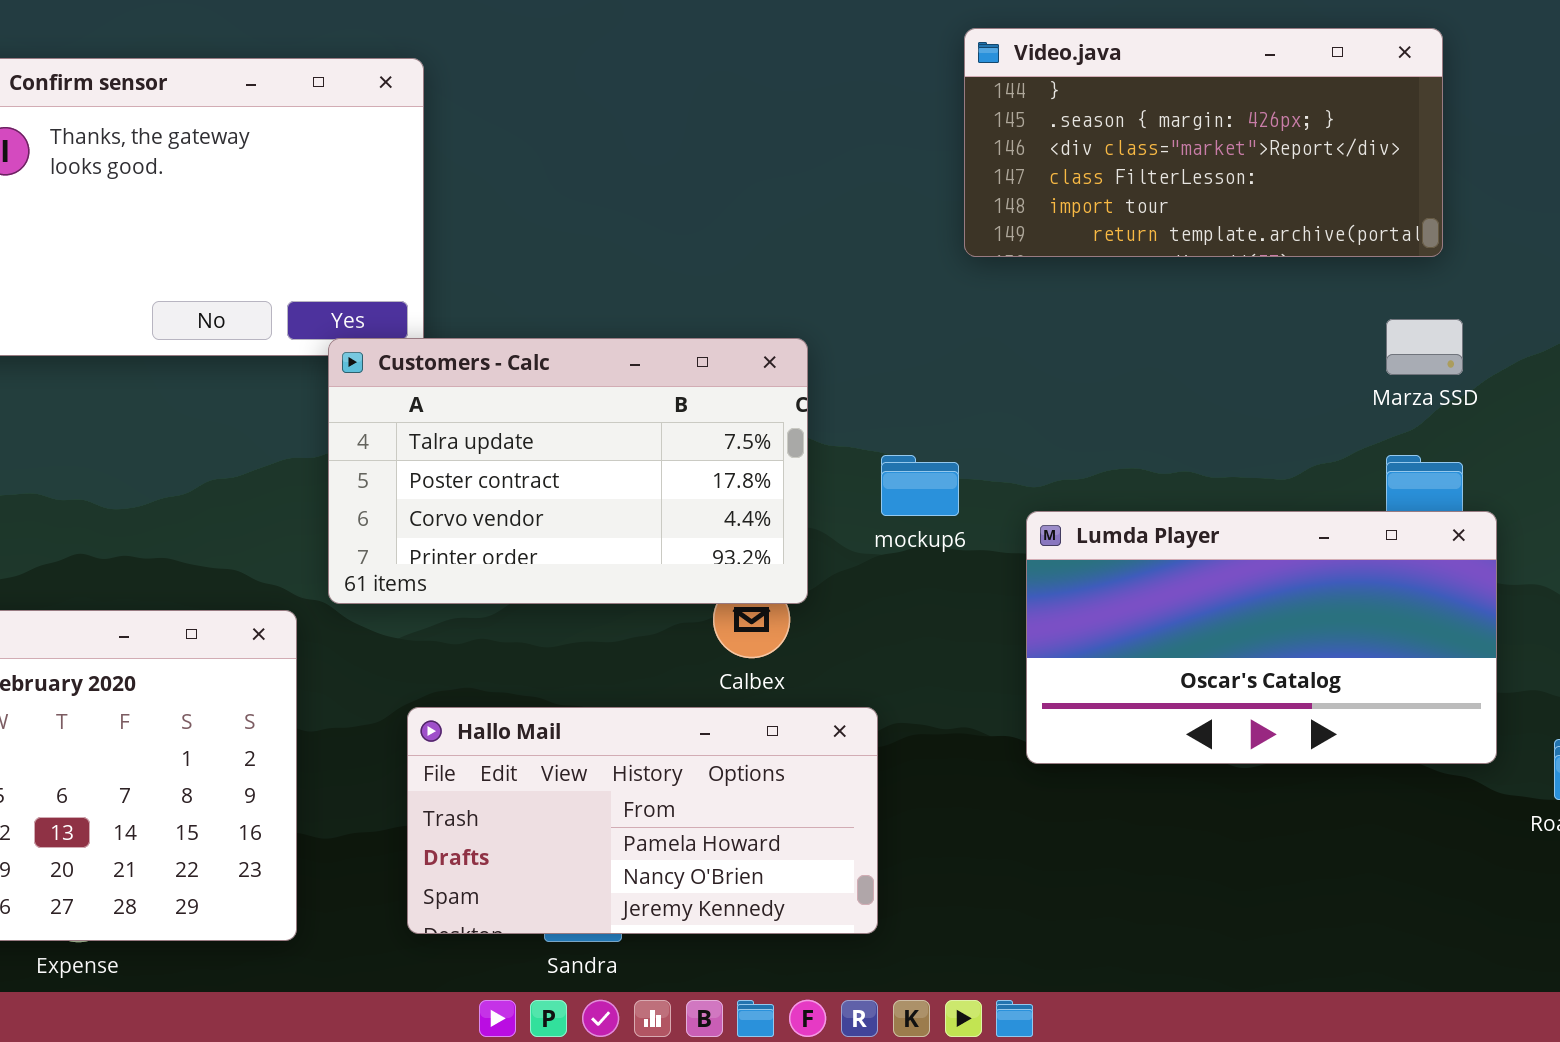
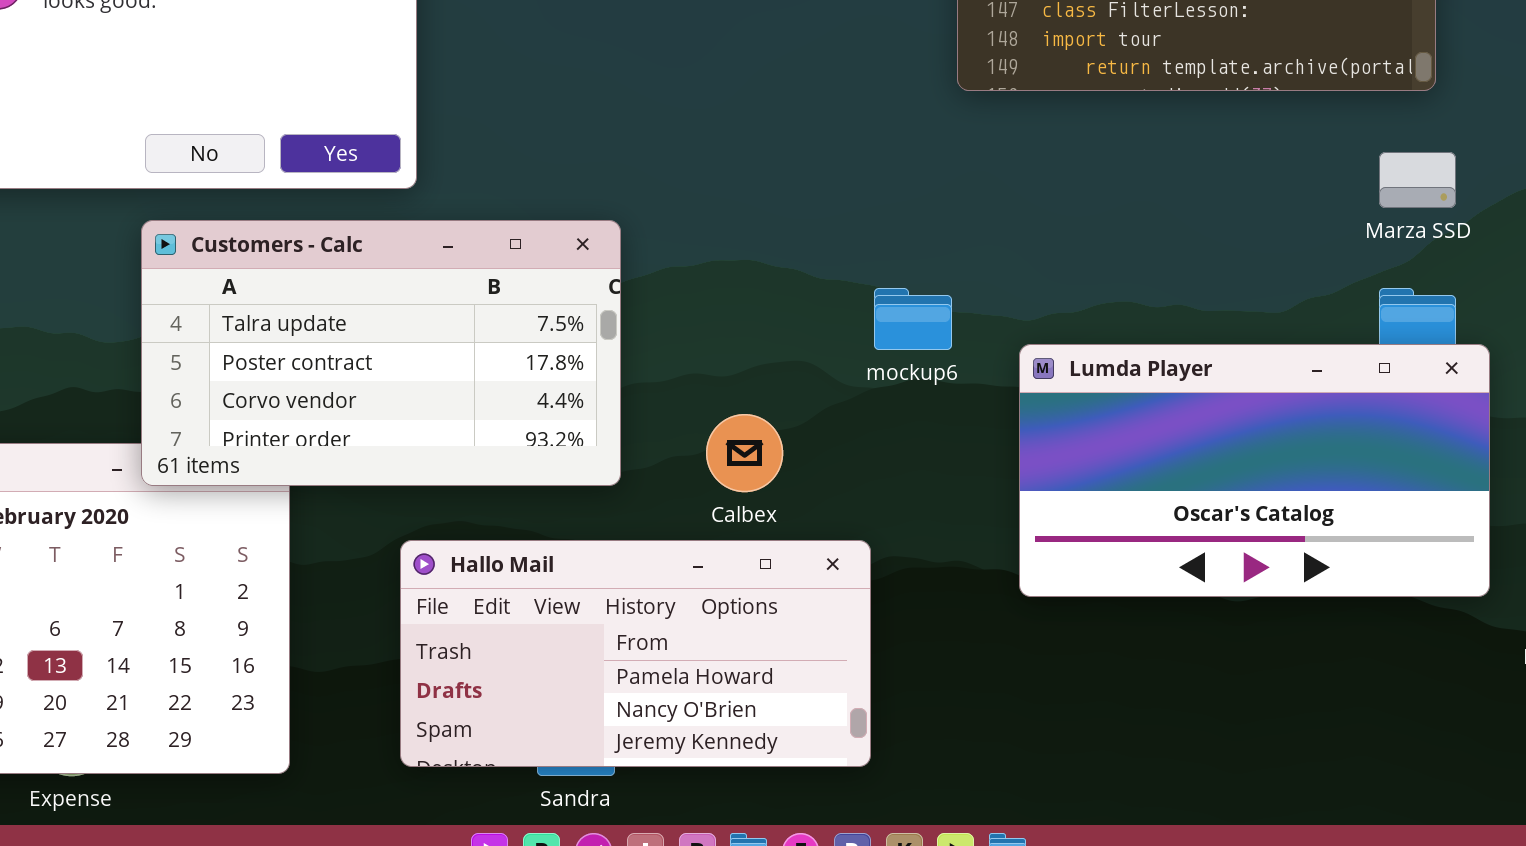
Customers - Calc: [328,338,808,604] -> [141,220,621,486], moved

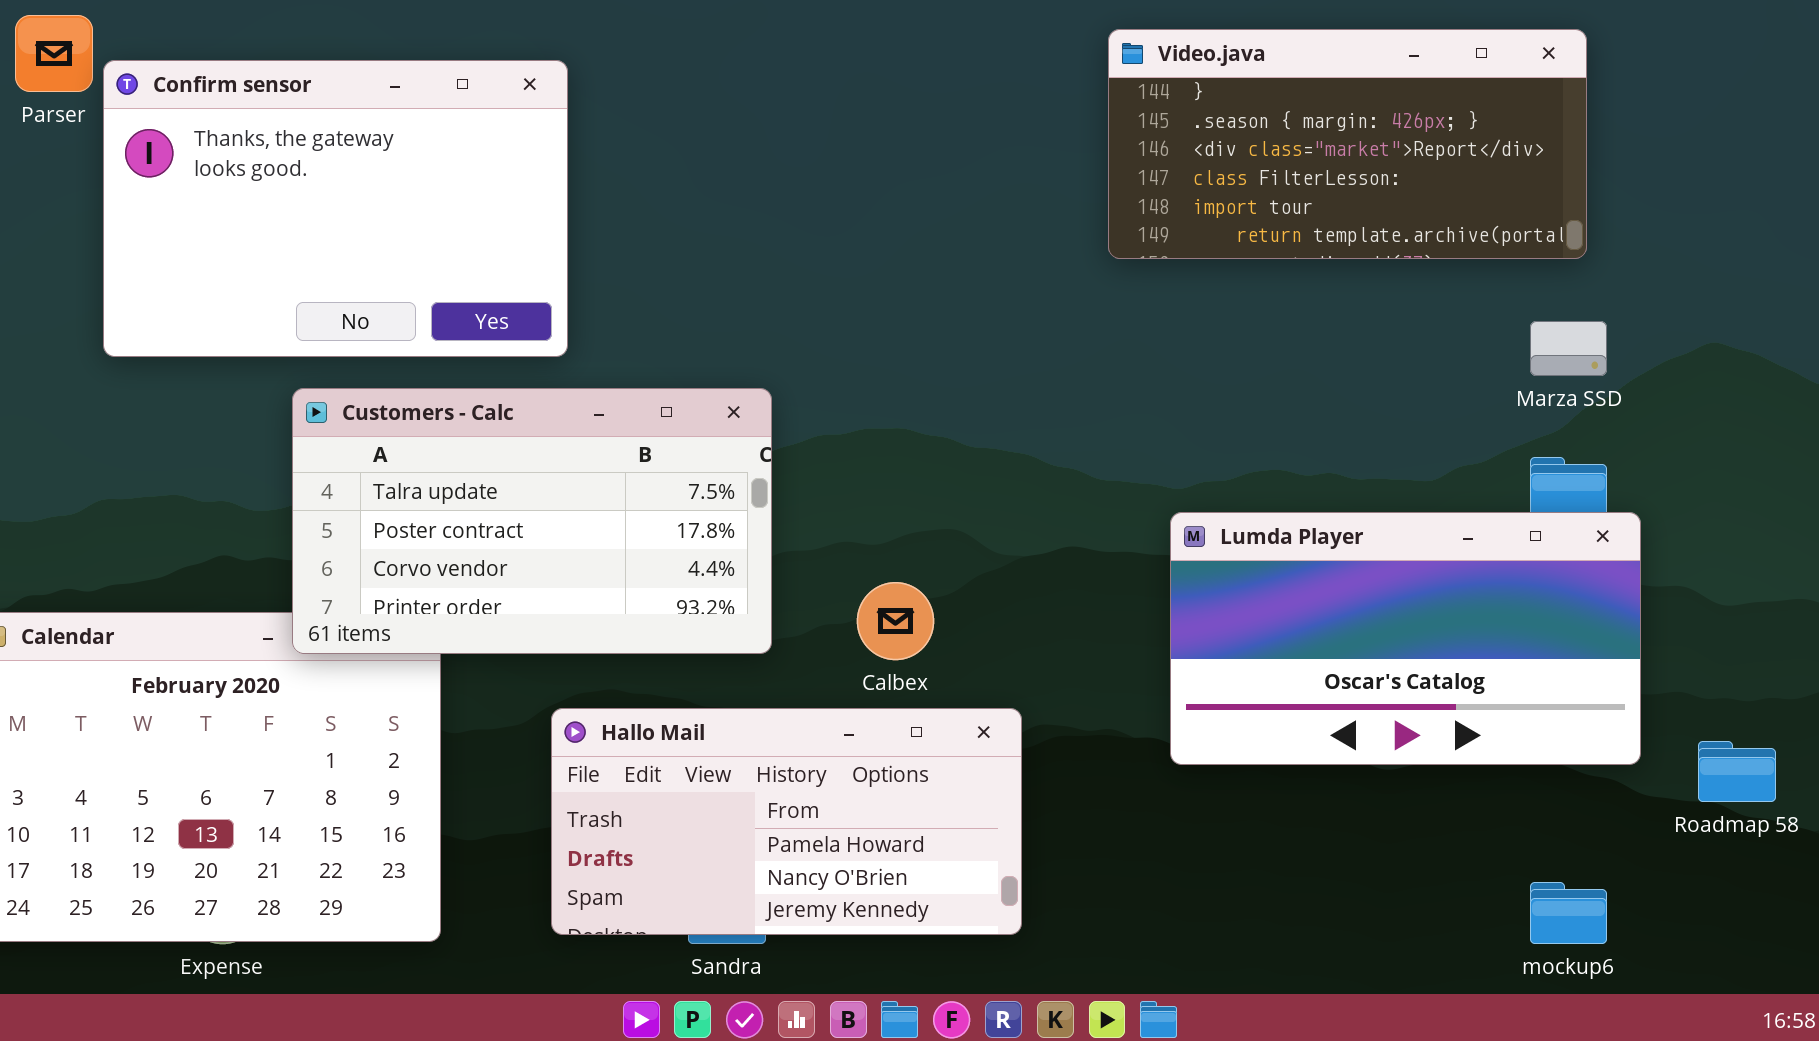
mockup6: [874,288,952,350] -> [1530,882,1607,944], moved

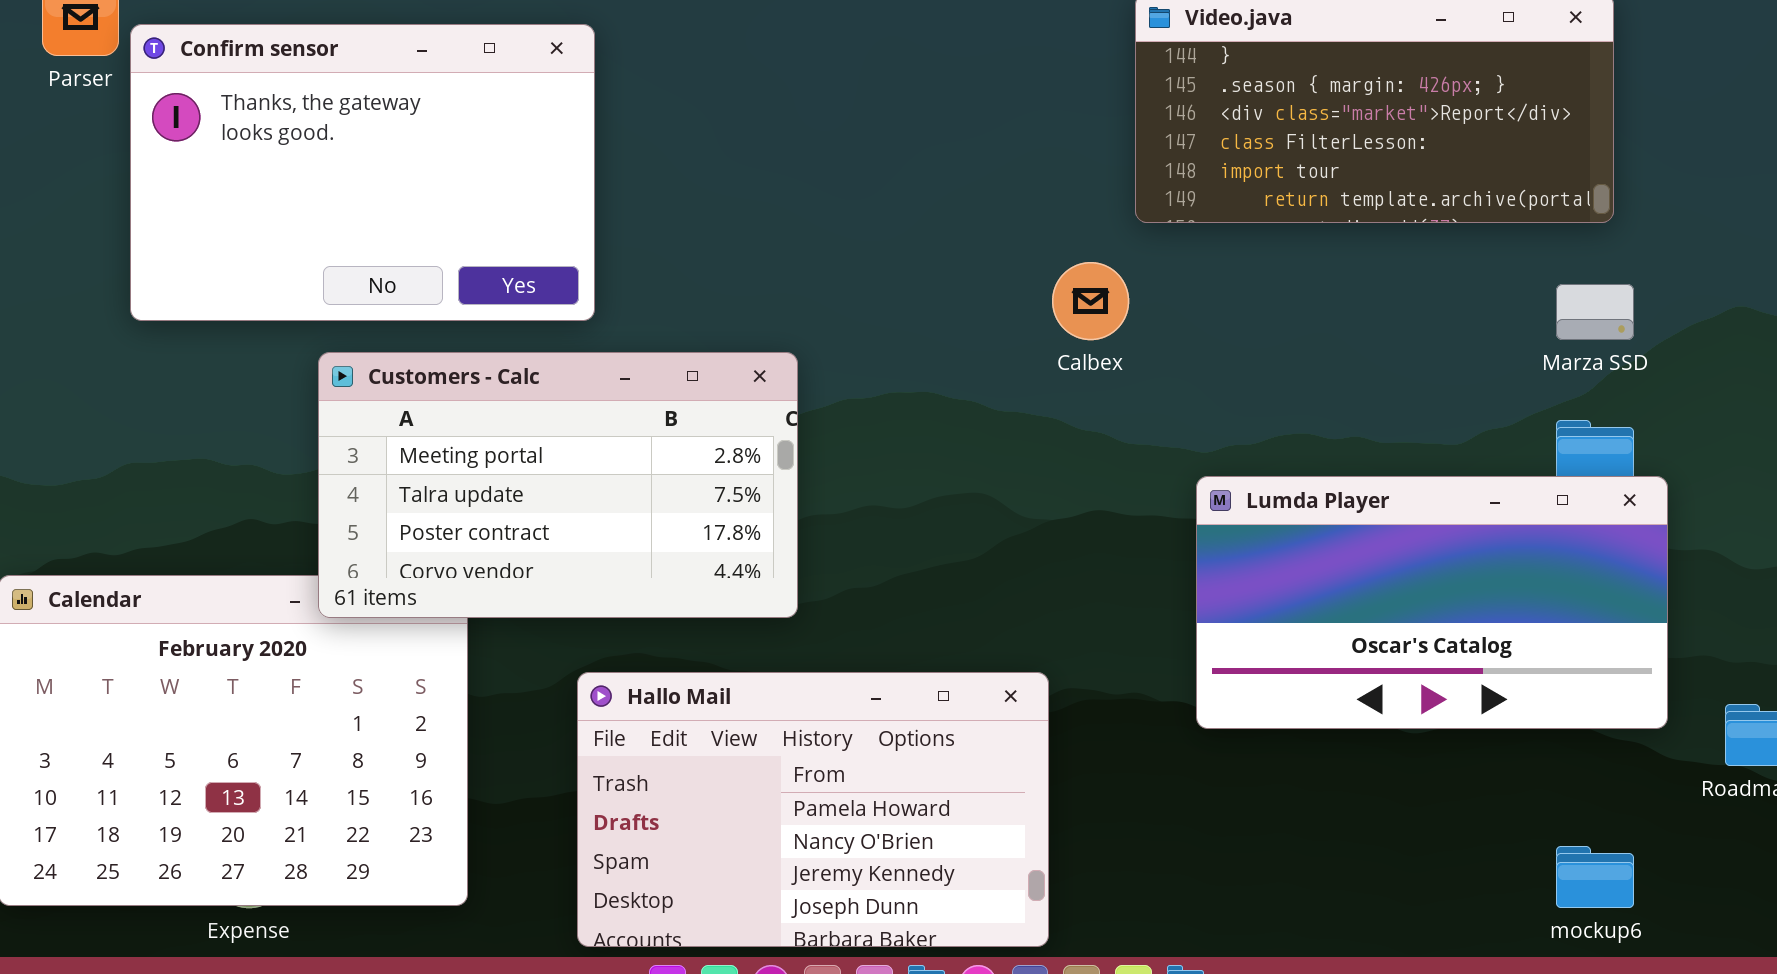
Customers - Calc: [292,388,772,654] -> [318,352,798,618], scrolled up 1 row
Calbex: [857,582,934,660] -> [1052,262,1129,340], moved
Hallo Mail: [551,708,1022,935] -> [577,672,1049,947], resized

